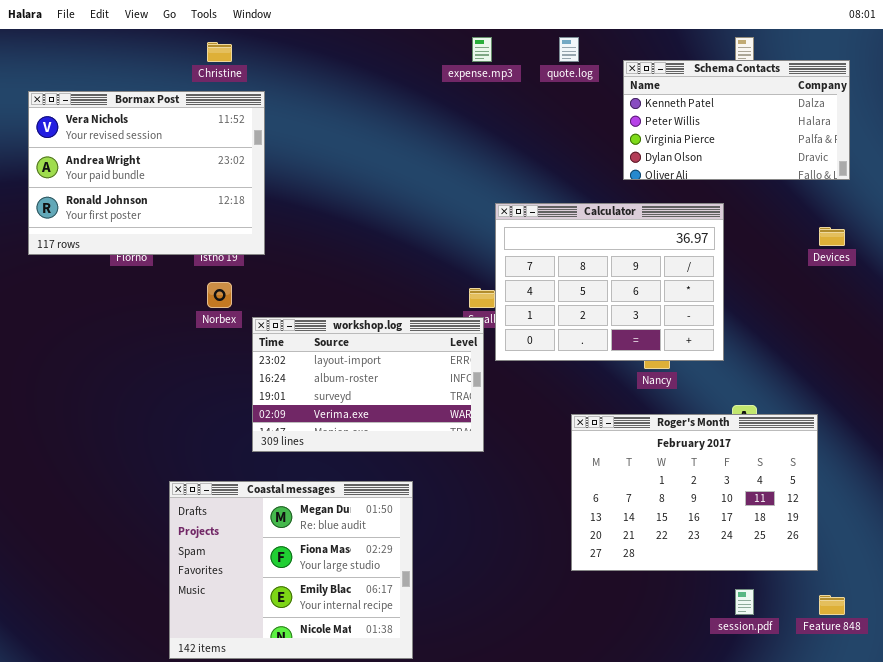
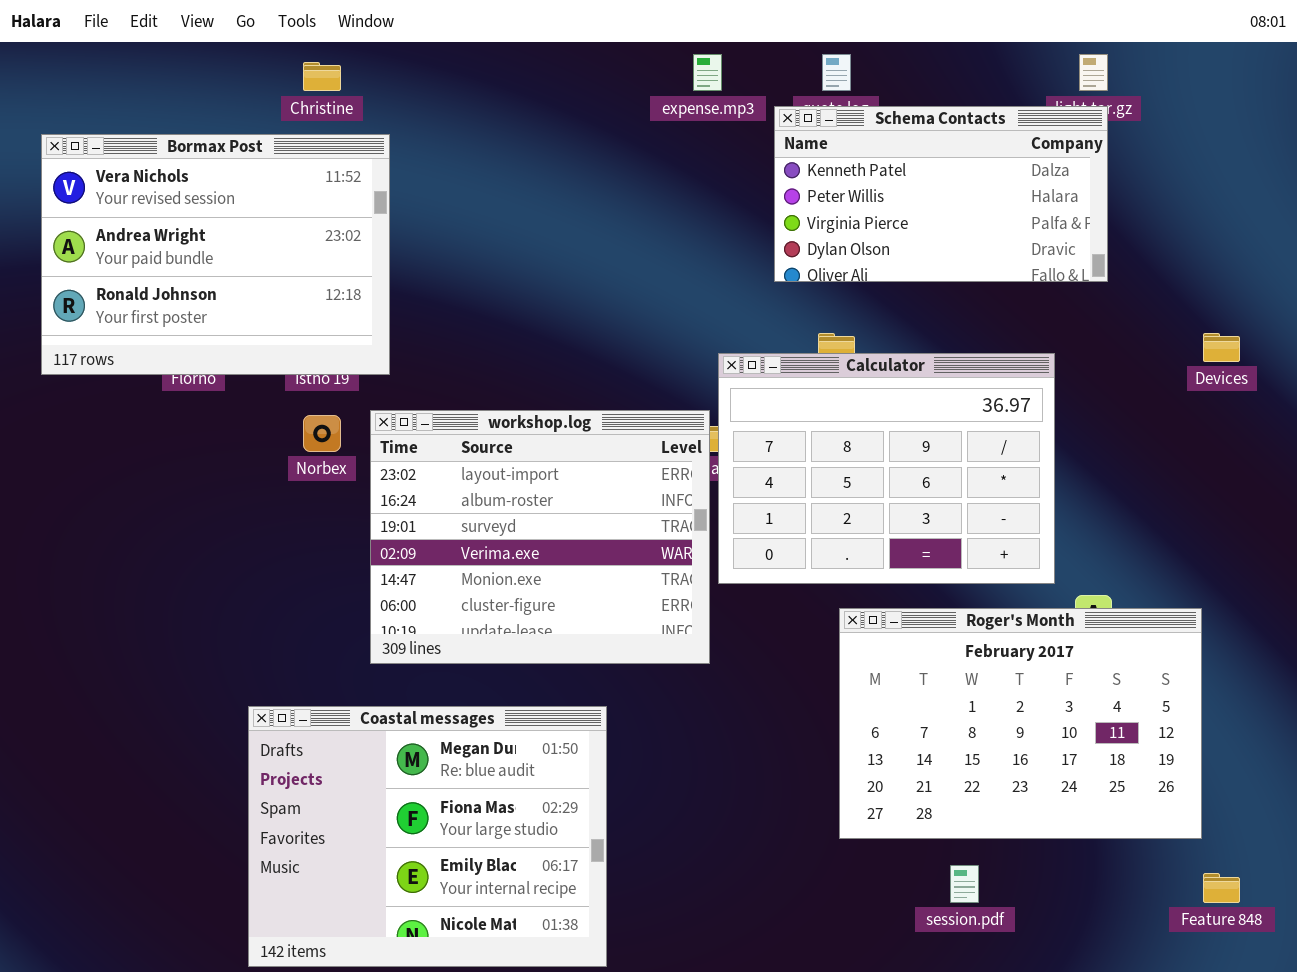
Schema Contacts: [623,60,850,180] -> [774,106,1108,282], moved
Calculator: [495,203,724,361] -> [718,353,1055,584], moved
workshop.log: [252,317,484,452] -> [370,410,710,664], resized
session.pdf: [735,589,754,615] -> [950,865,979,903], moved

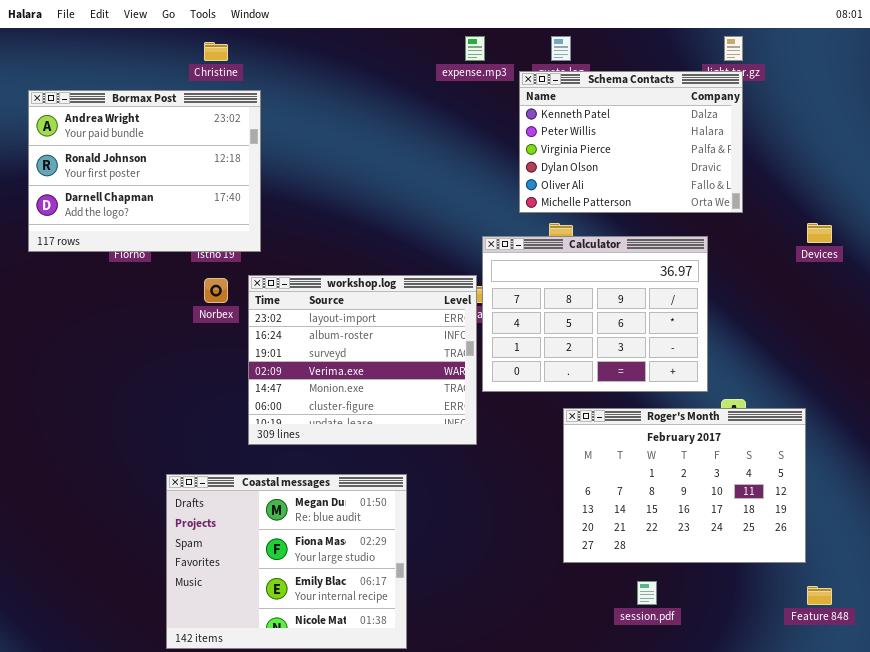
Schema Contacts: [774,106,1108,282] -> [519,71,743,213], resized
Bormax Post: [41,134,390,375] -> [28,90,261,252], scrolled down 1 row

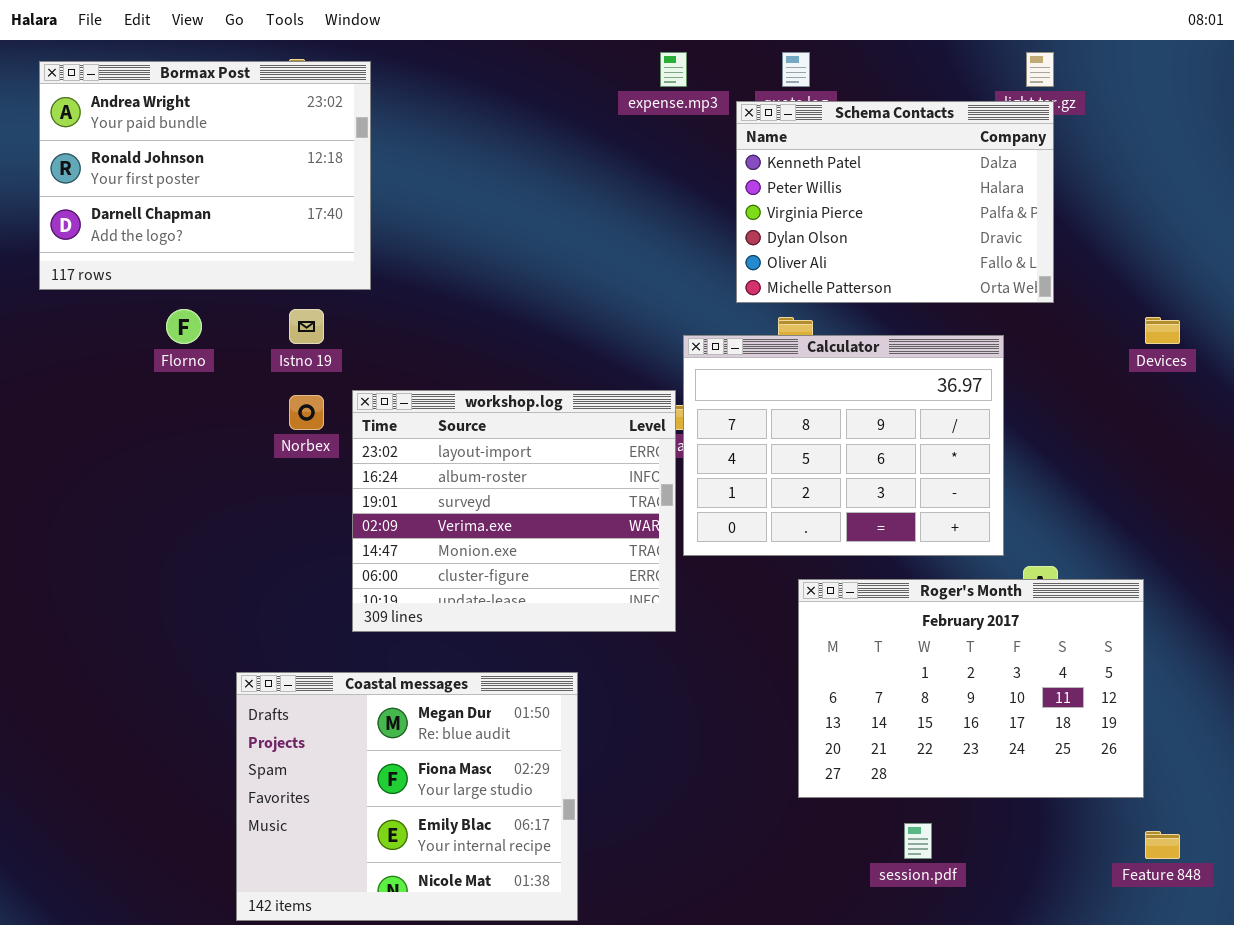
Bormax Post: [28,90,261,252] -> [39,61,371,290], moved

